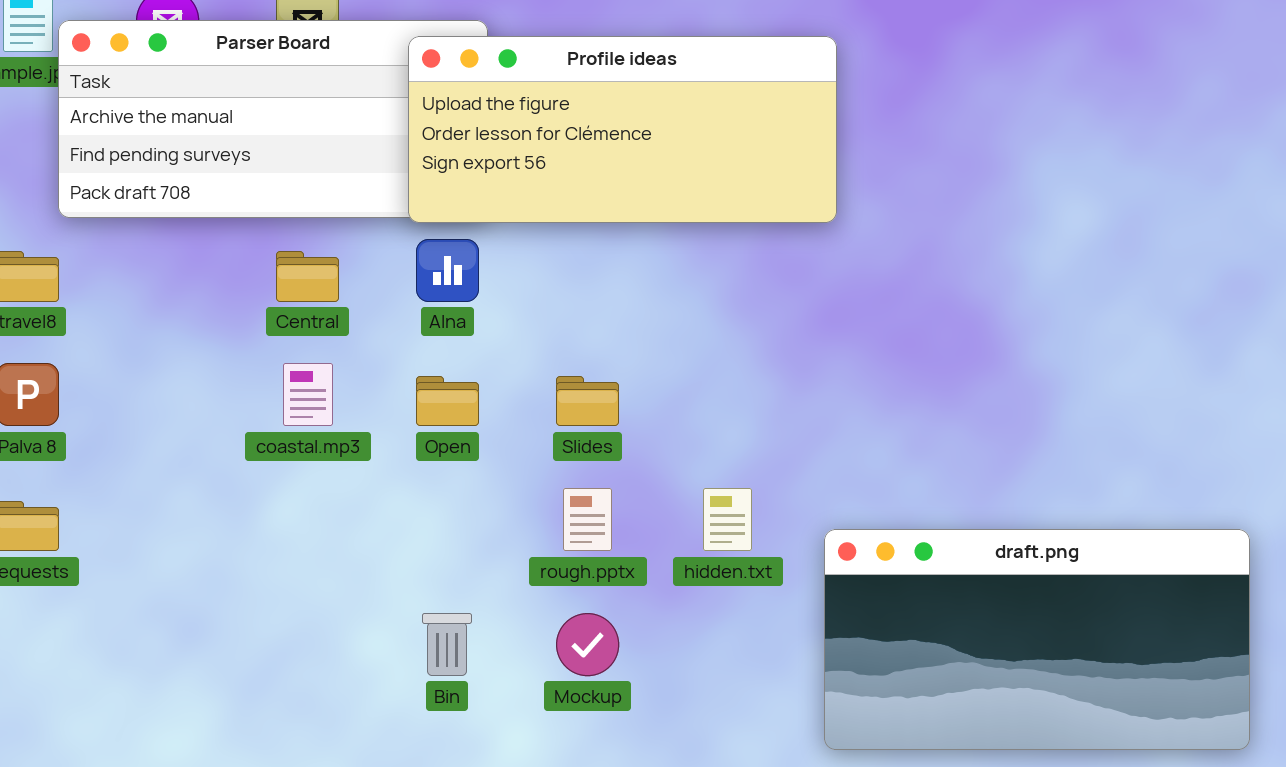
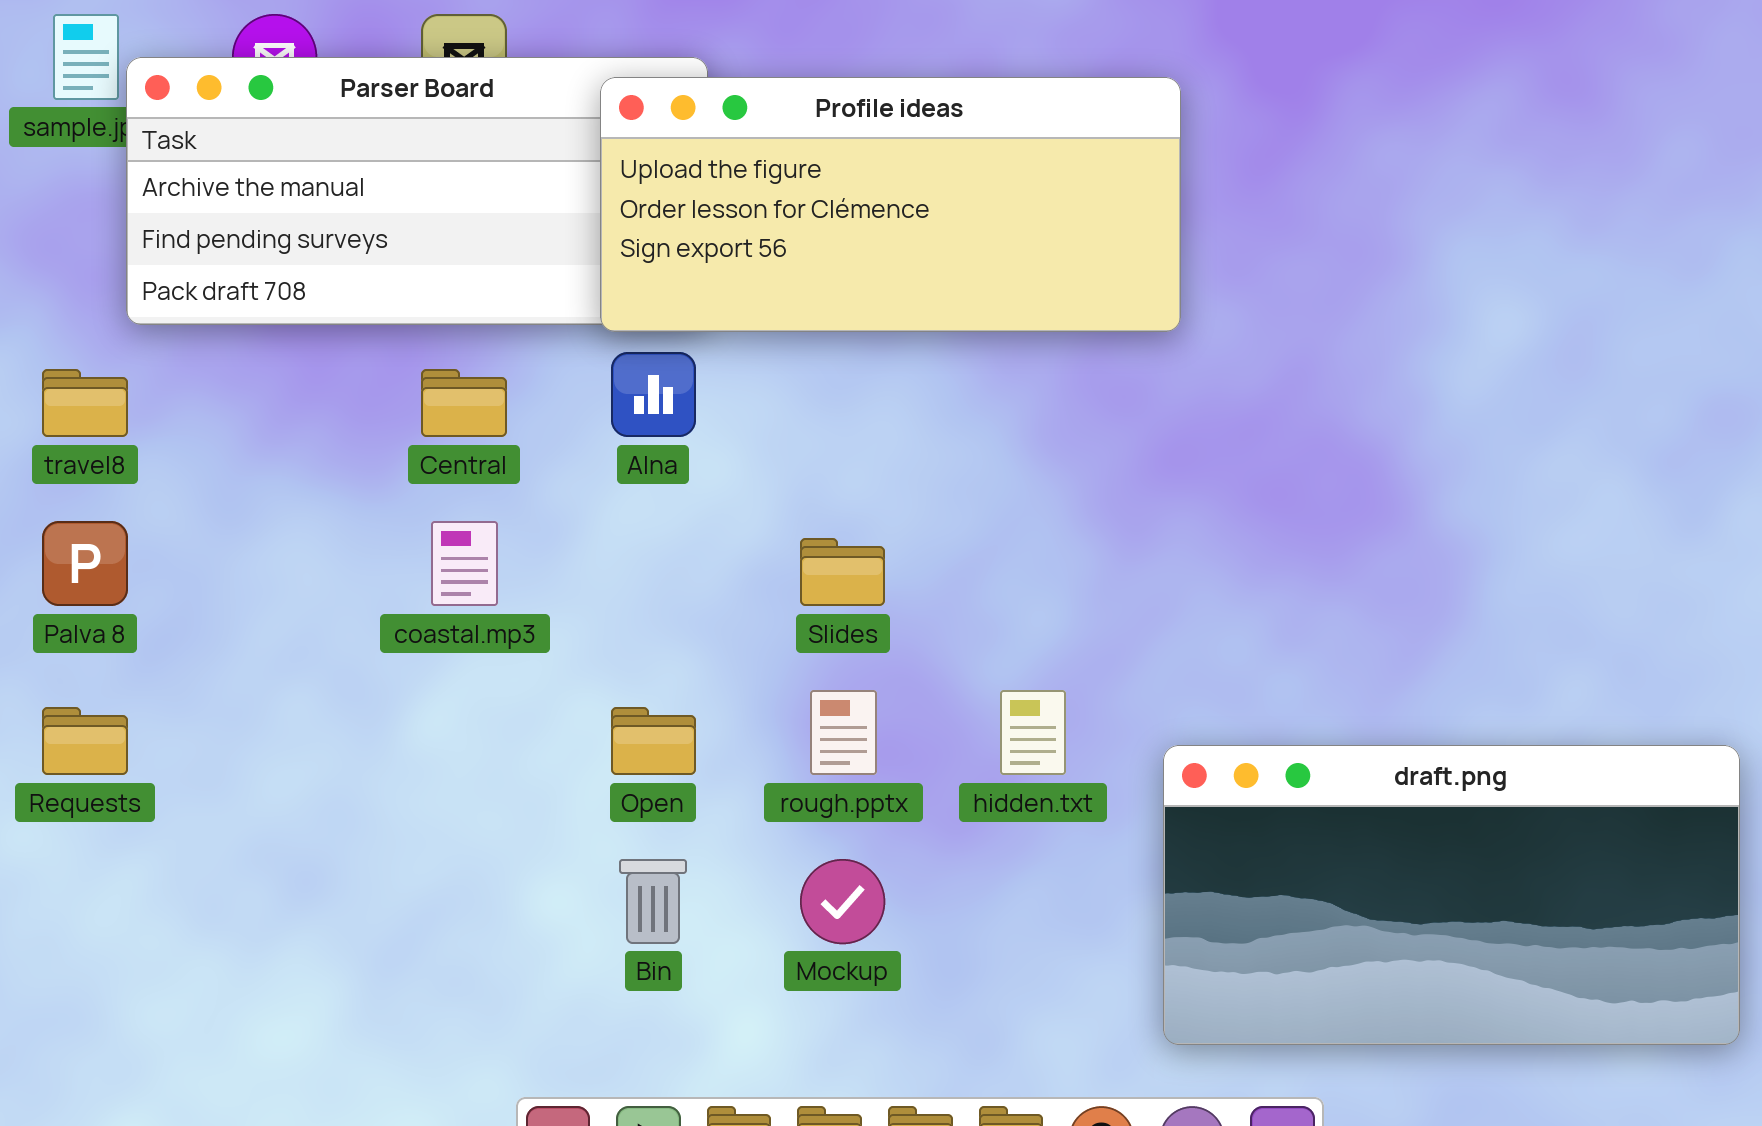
Open: [416,376,479,426] -> [611,707,696,775], moved

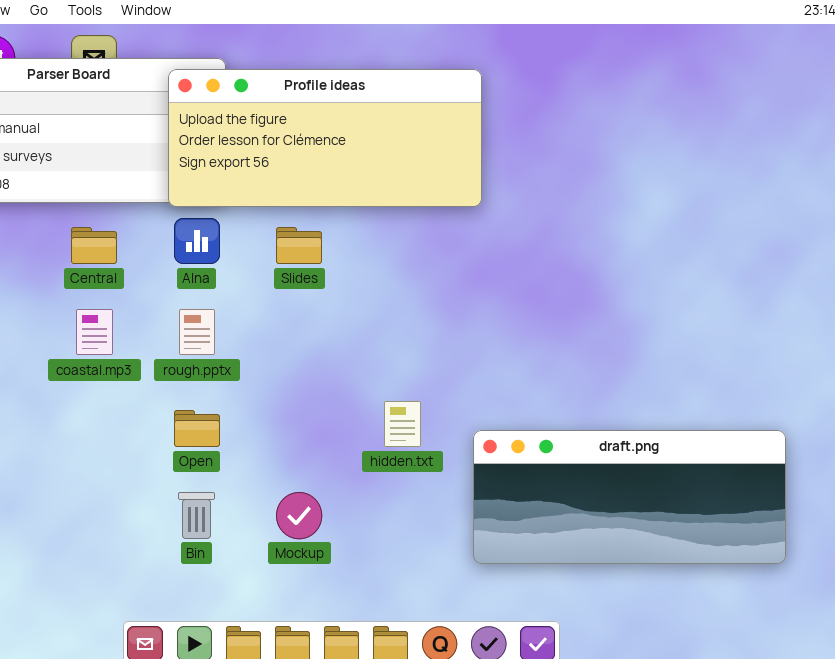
Slides: [800,538,885,606] -> [276,227,322,264], moved
rough.pptx: [810,690,877,775] -> [179,309,215,355], moved
draft.png: [1163,745,1740,1045] -> [473,430,786,564], resized

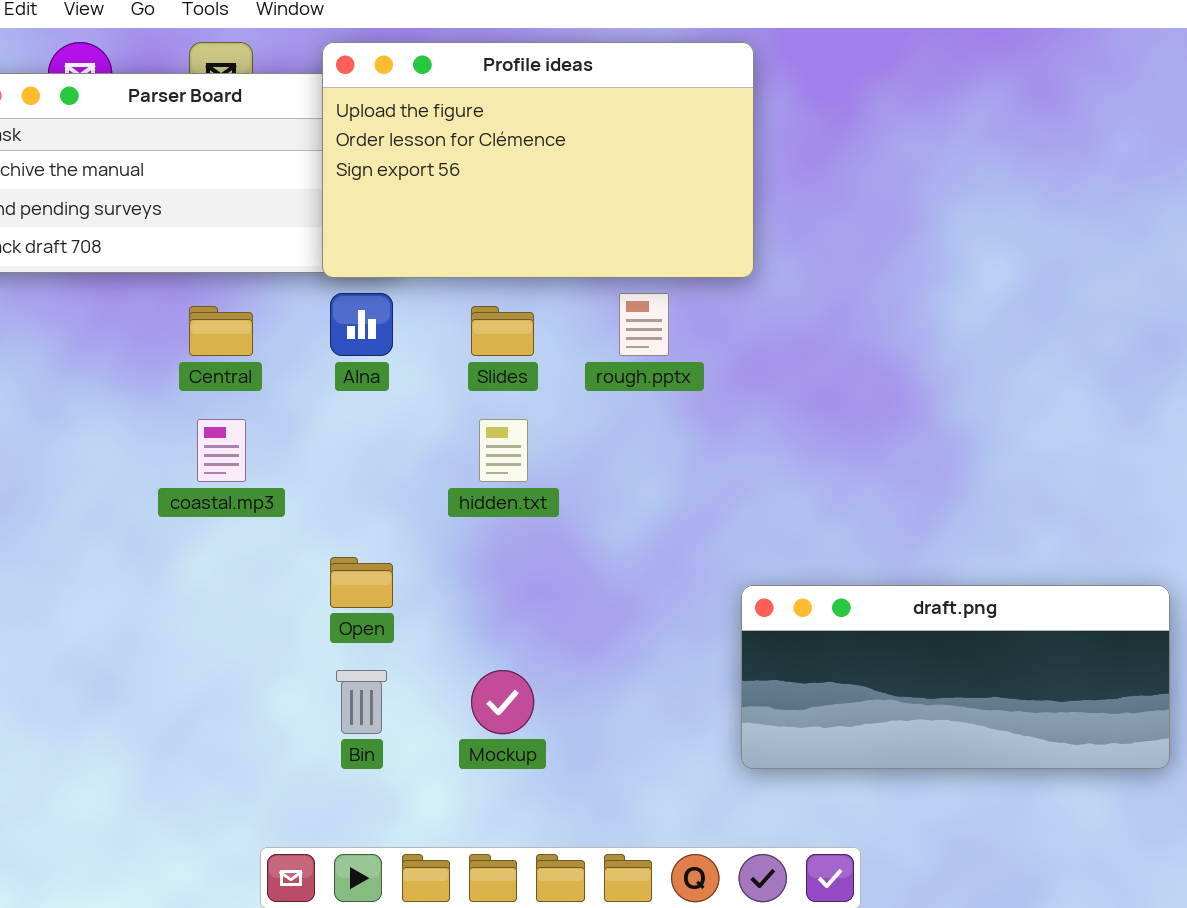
Profile ideas: [168,69,482,207] -> [322,42,754,278], resized
rough.pptx: [179,309,215,355] -> [619,293,669,356], moved
hidden.txt: [384,401,421,447] -> [479,419,528,482], moved

